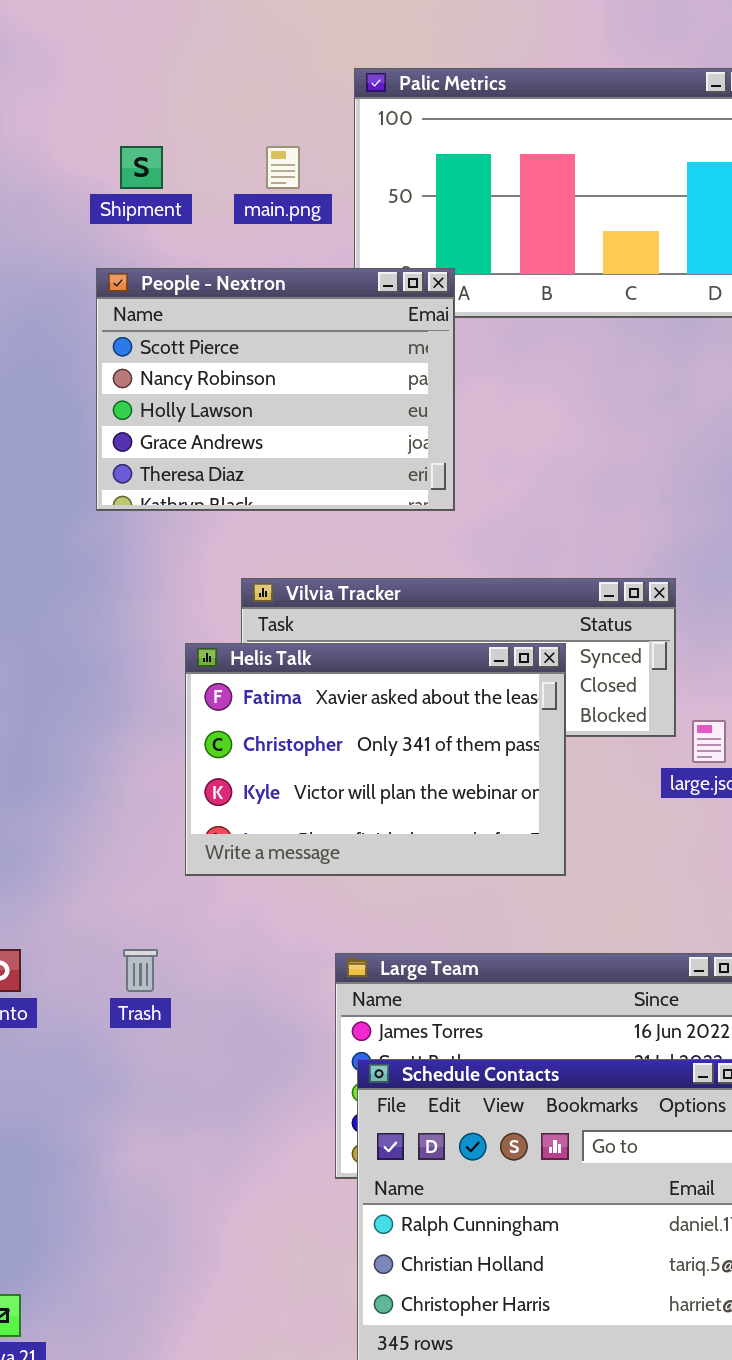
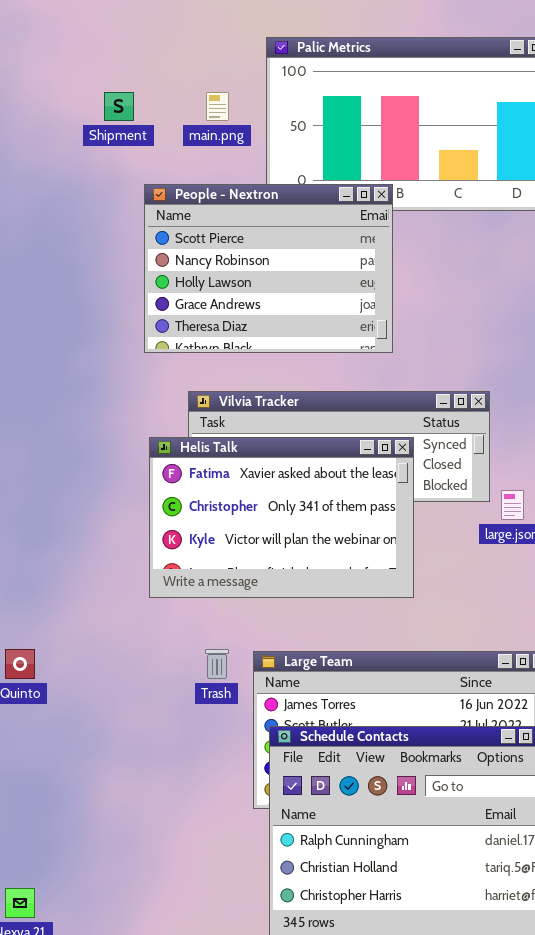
People - Nextron: [96,268,455,511] -> [144,184,393,353], moved
Trash: [123,949,158,992] -> [205,649,229,679], moved

